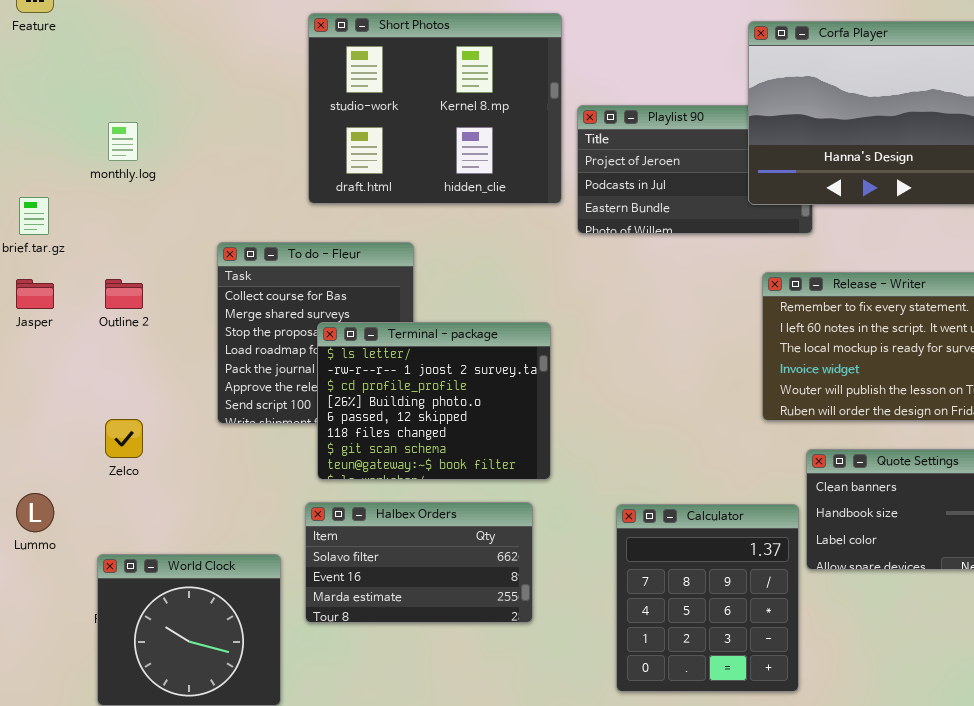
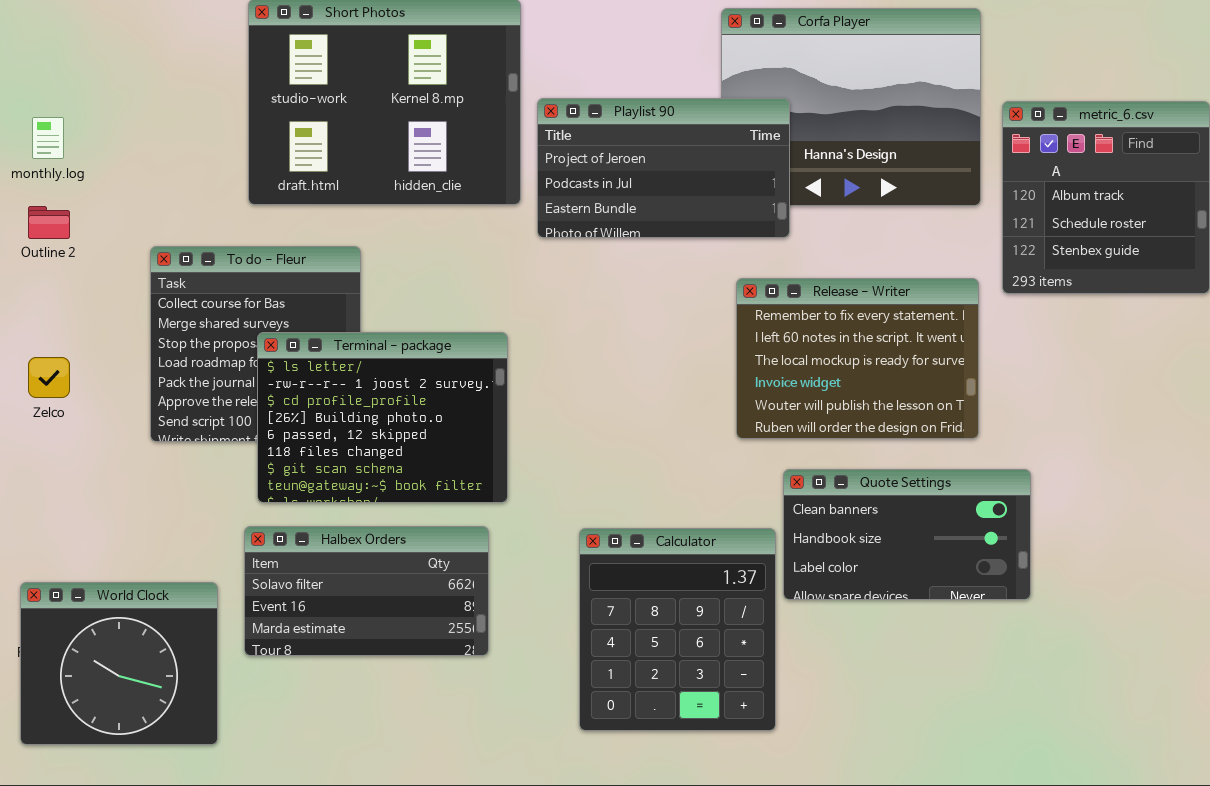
Playlist 90: [577,105,813,234] -> [537,98,790,238], raised
Outline 2: [105,279,143,309] -> [28,206,70,239], moved
Zelco: [105,419,143,458] -> [28,357,70,398], moved

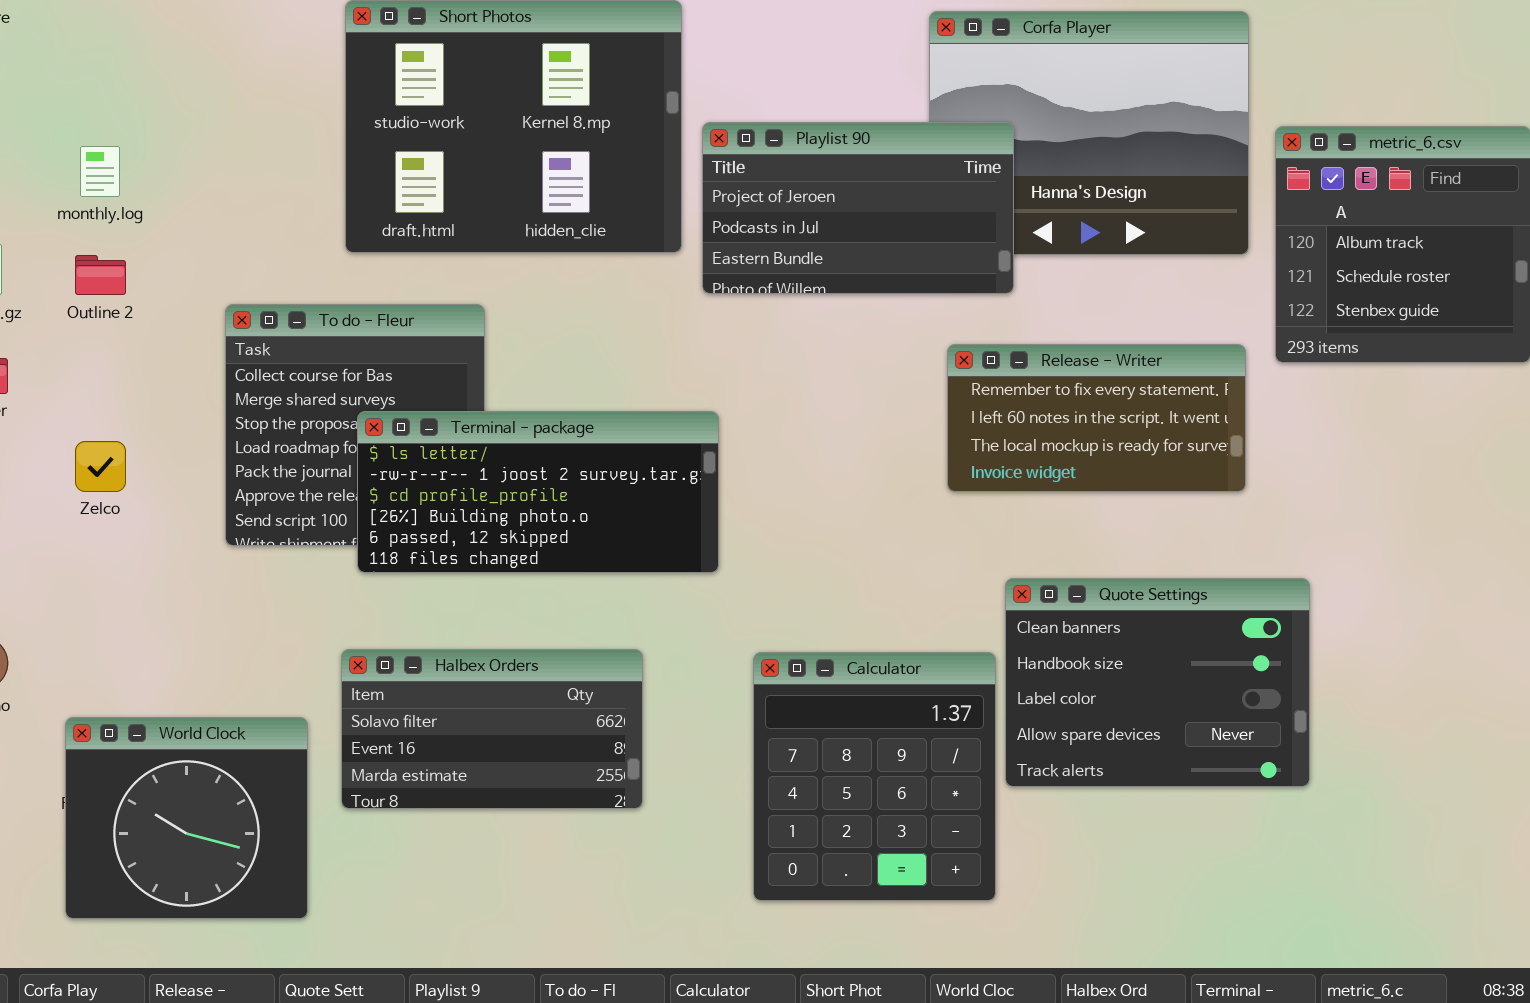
Release - Writer: [736,278,979,439] -> [947,344,1246,492], resized
Terminal - package: [257,332,508,503] -> [357,411,719,573], resized
Quote Settings: [783,469,1031,600] -> [1005,578,1310,787], resized

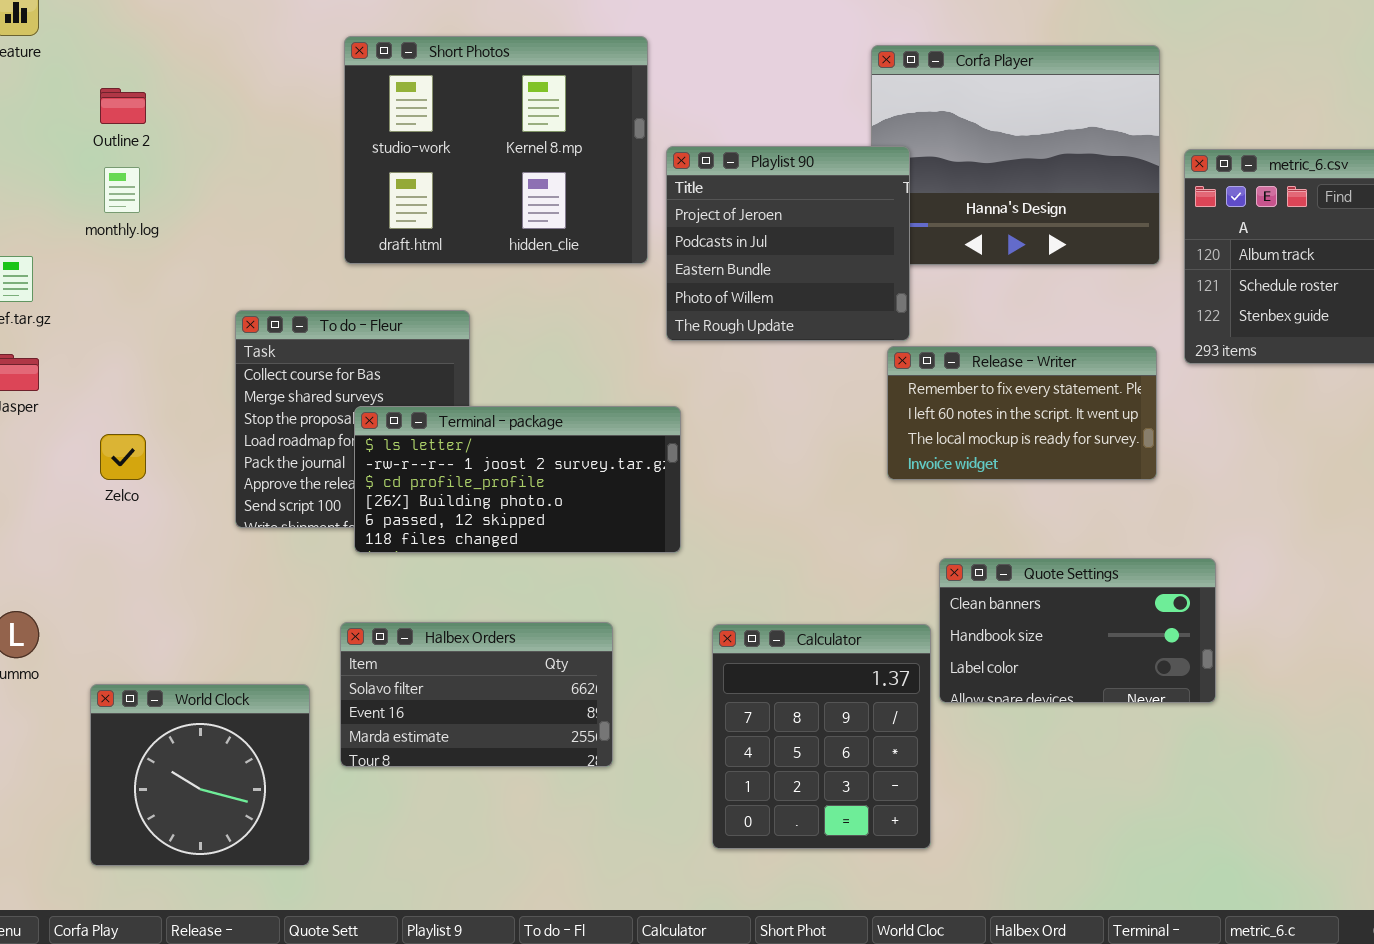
Playlist 90: [702,122,1014,294] -> [666,146,910,341], resized
Outline 2: [75,255,126,295] -> [100,88,146,124], moved
Quote Settings: [1005,578,1310,787] -> [939,558,1216,703], resized

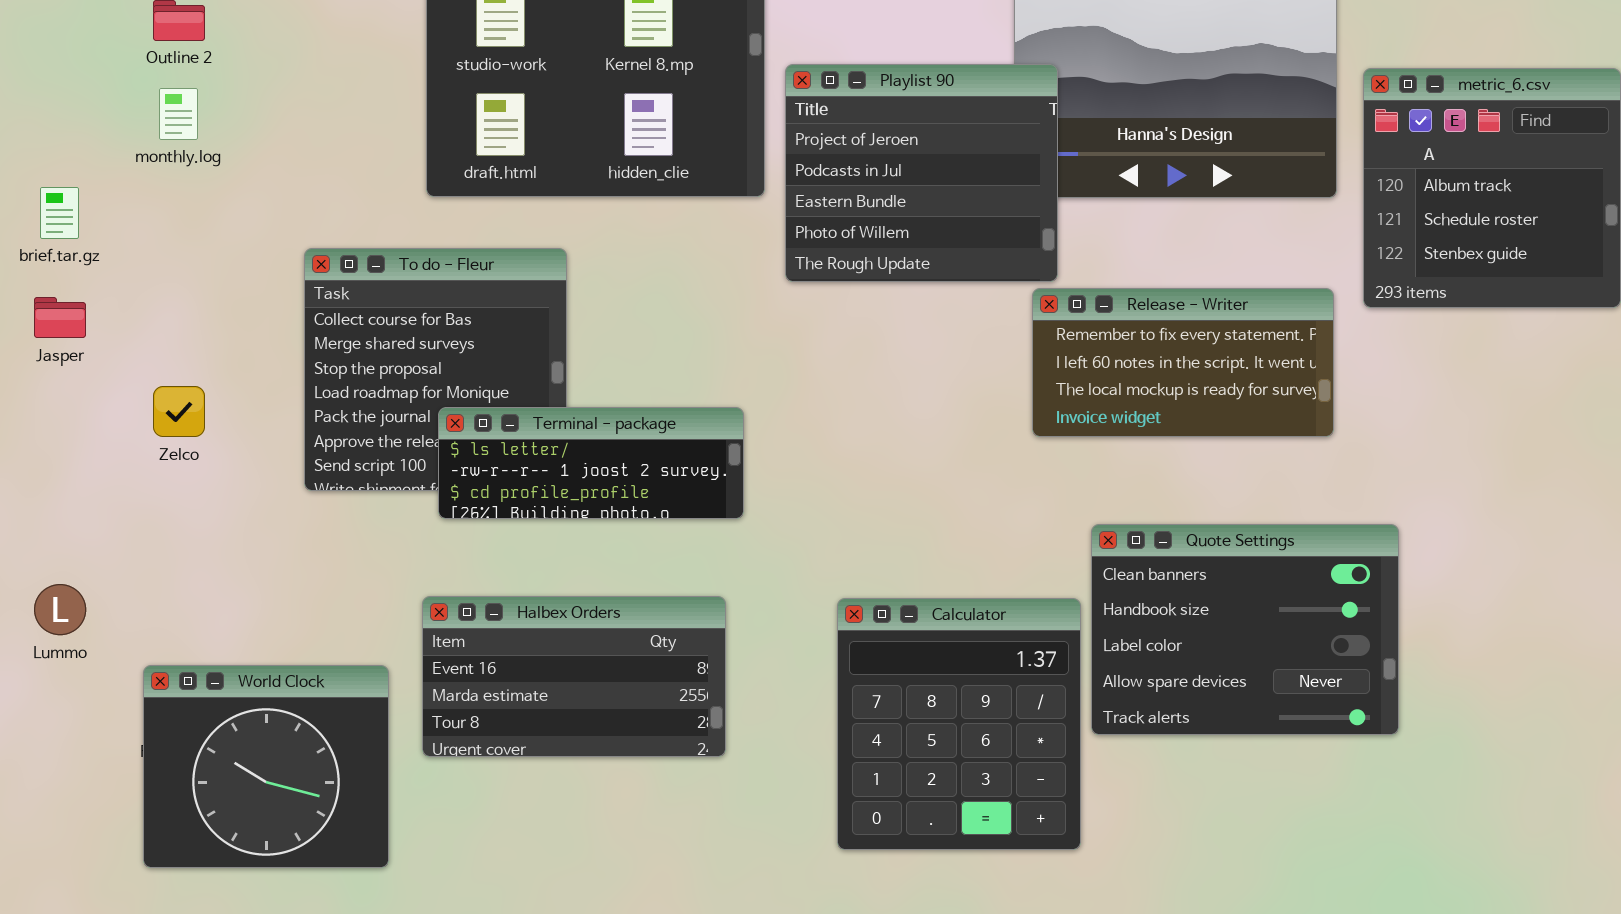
Terminal - package: [354,406,681,553] -> [438,407,744,519], resized
Quote Settings: [939,558,1216,703] -> [1091,524,1399,735], resized
Halbex Orders: [340,622,613,767] -> [422,596,726,757], scrolled down 1 row

